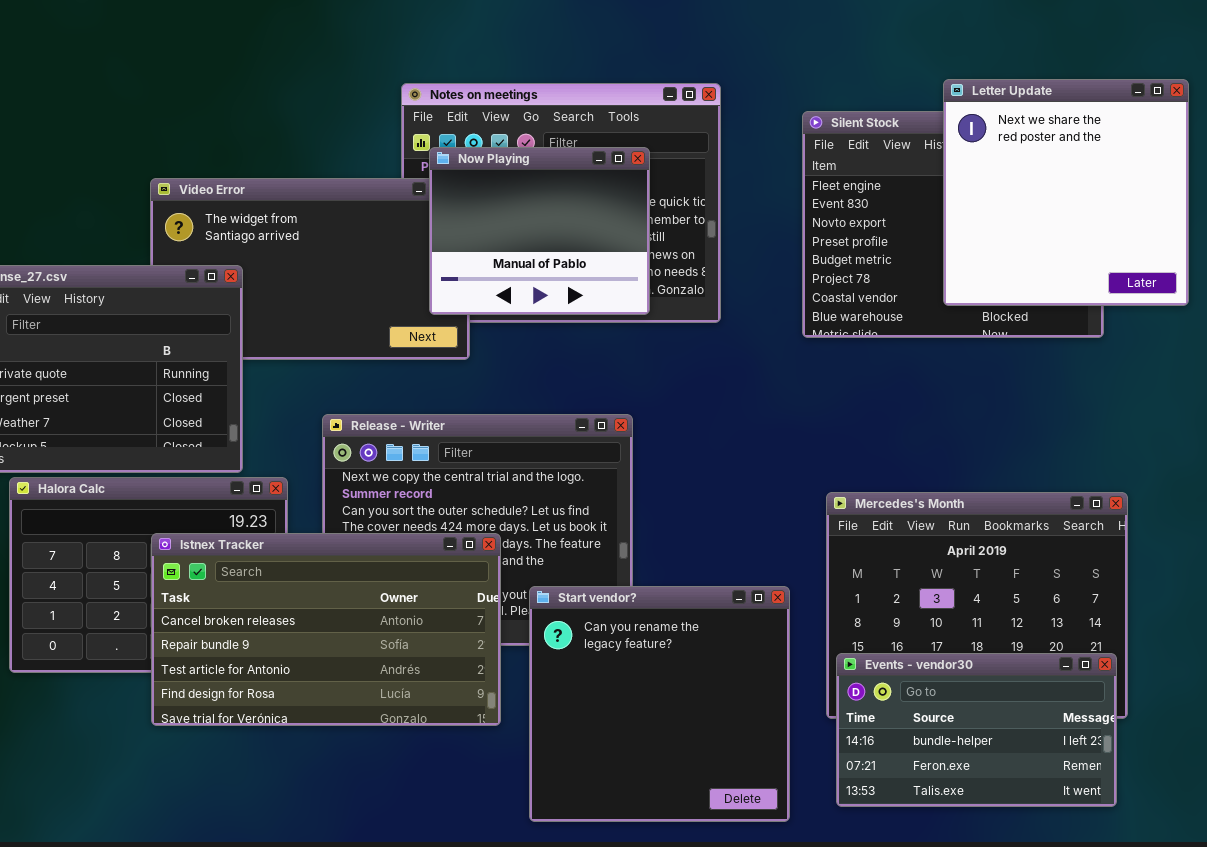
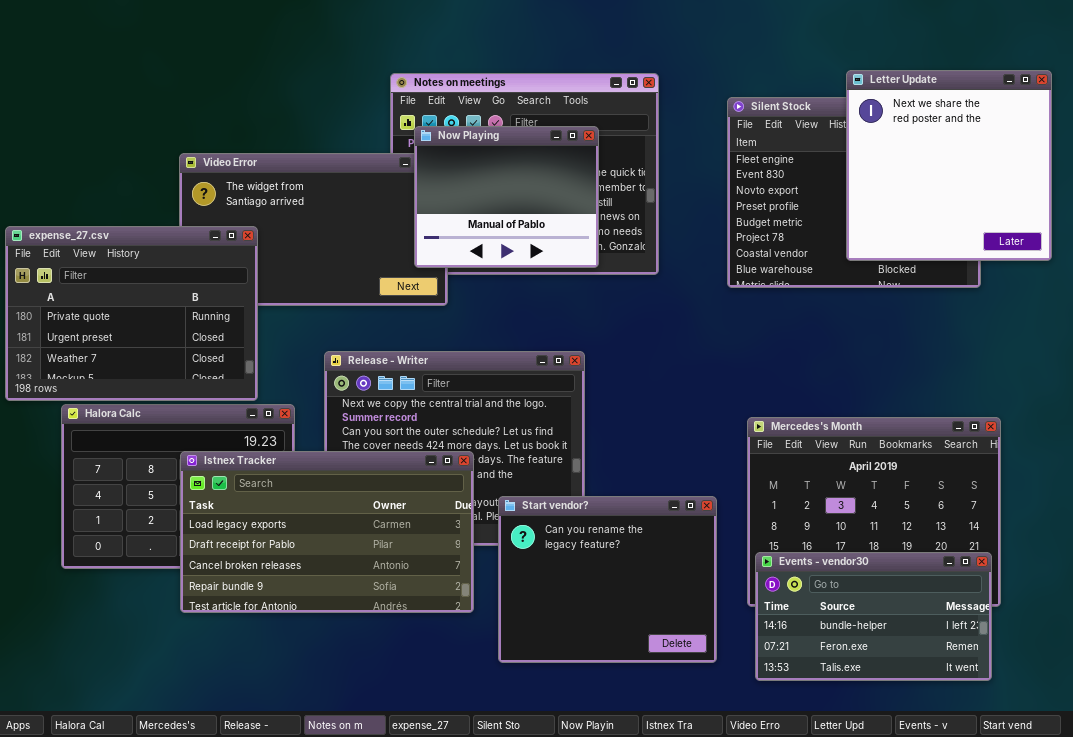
Istnex Tracker: [151,533,501,726] -> [180,451,474,613], scrolled up 2 rows
Start vendor?: [529,586,790,822] -> [498,496,717,663], resized

